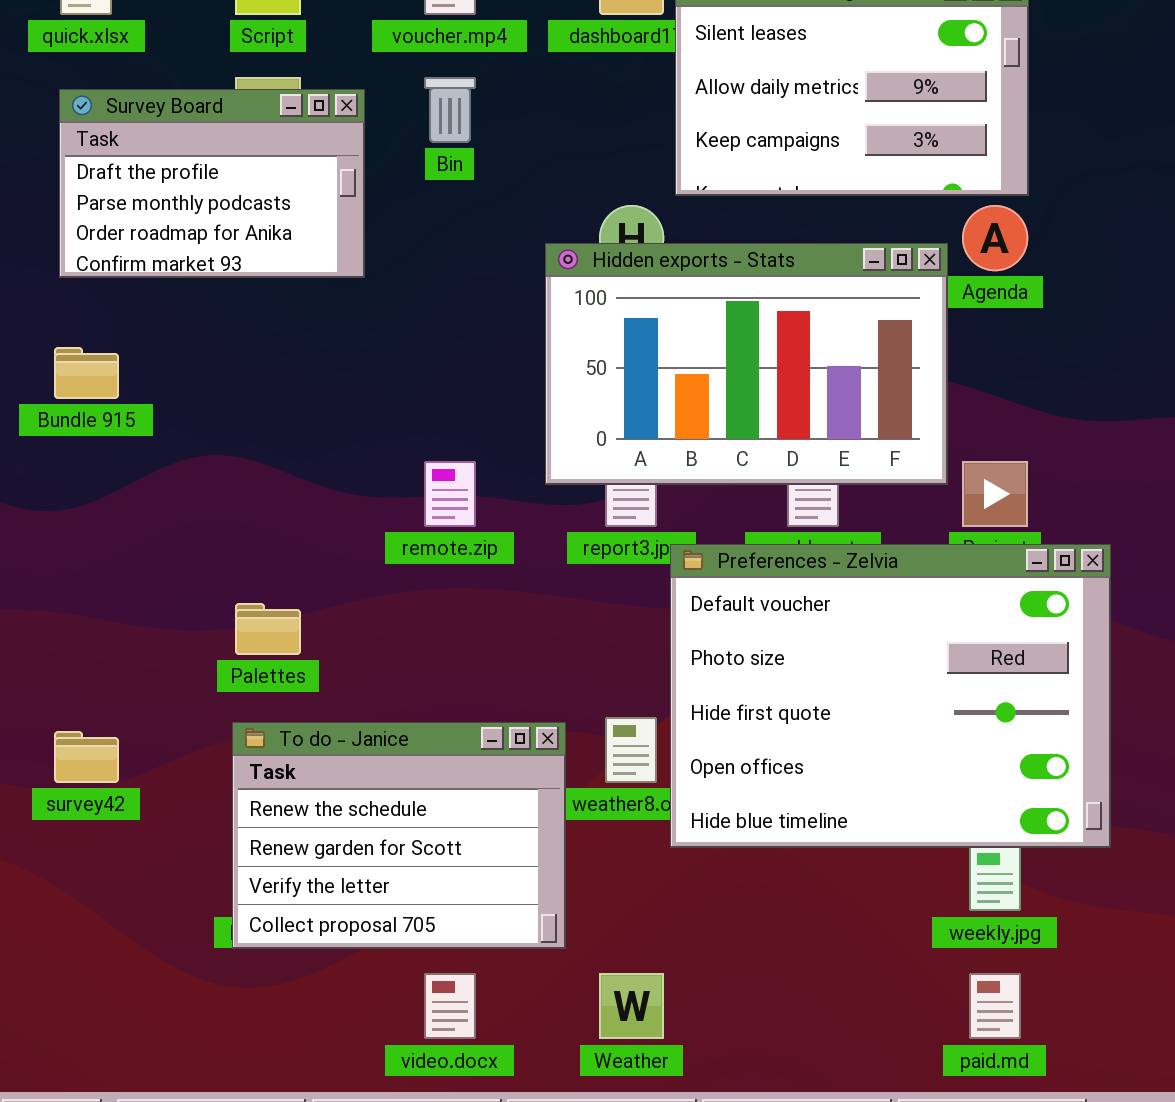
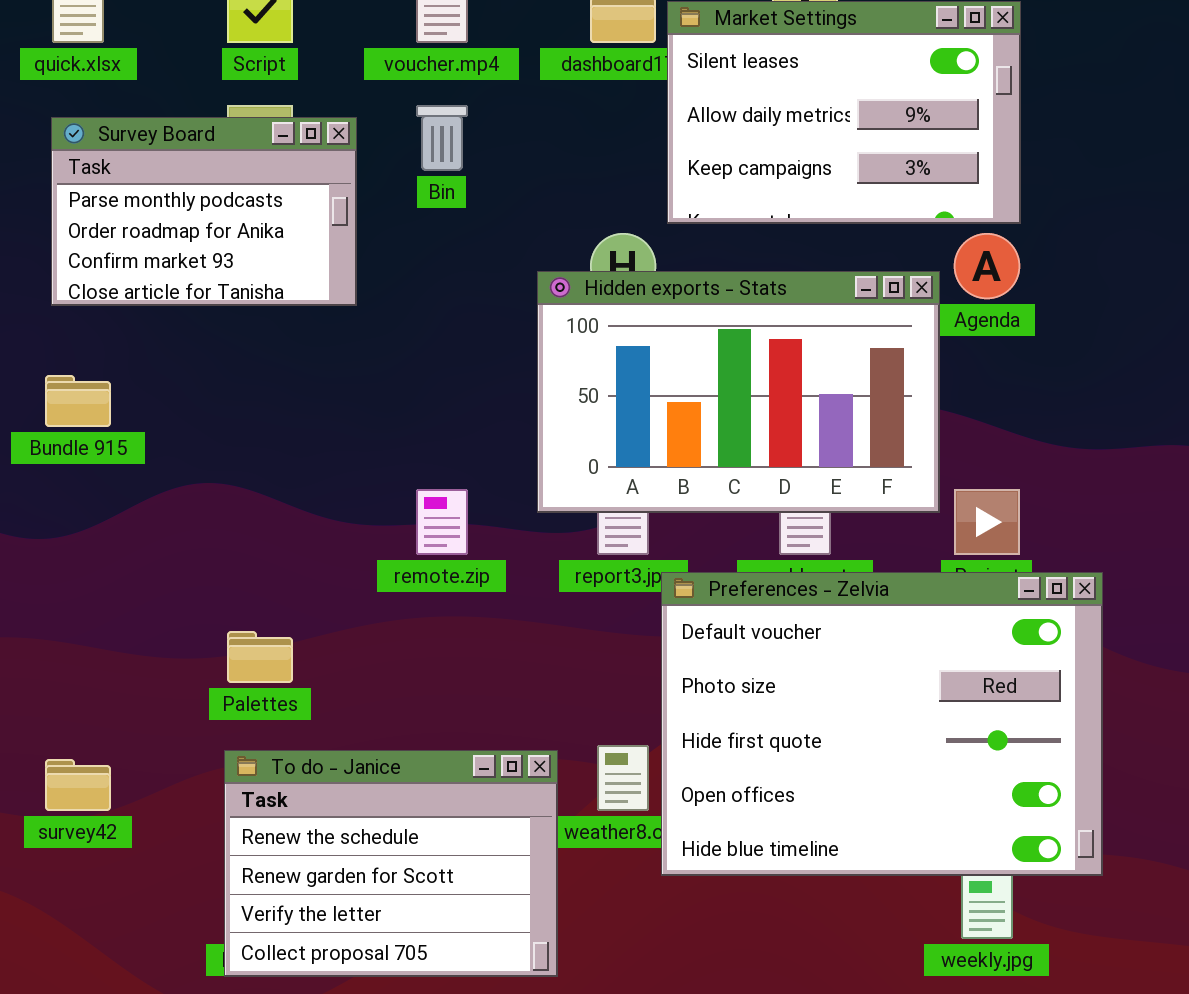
Survey Board: [59,89,365,278] -> [51,117,357,306], scrolled down 1 row

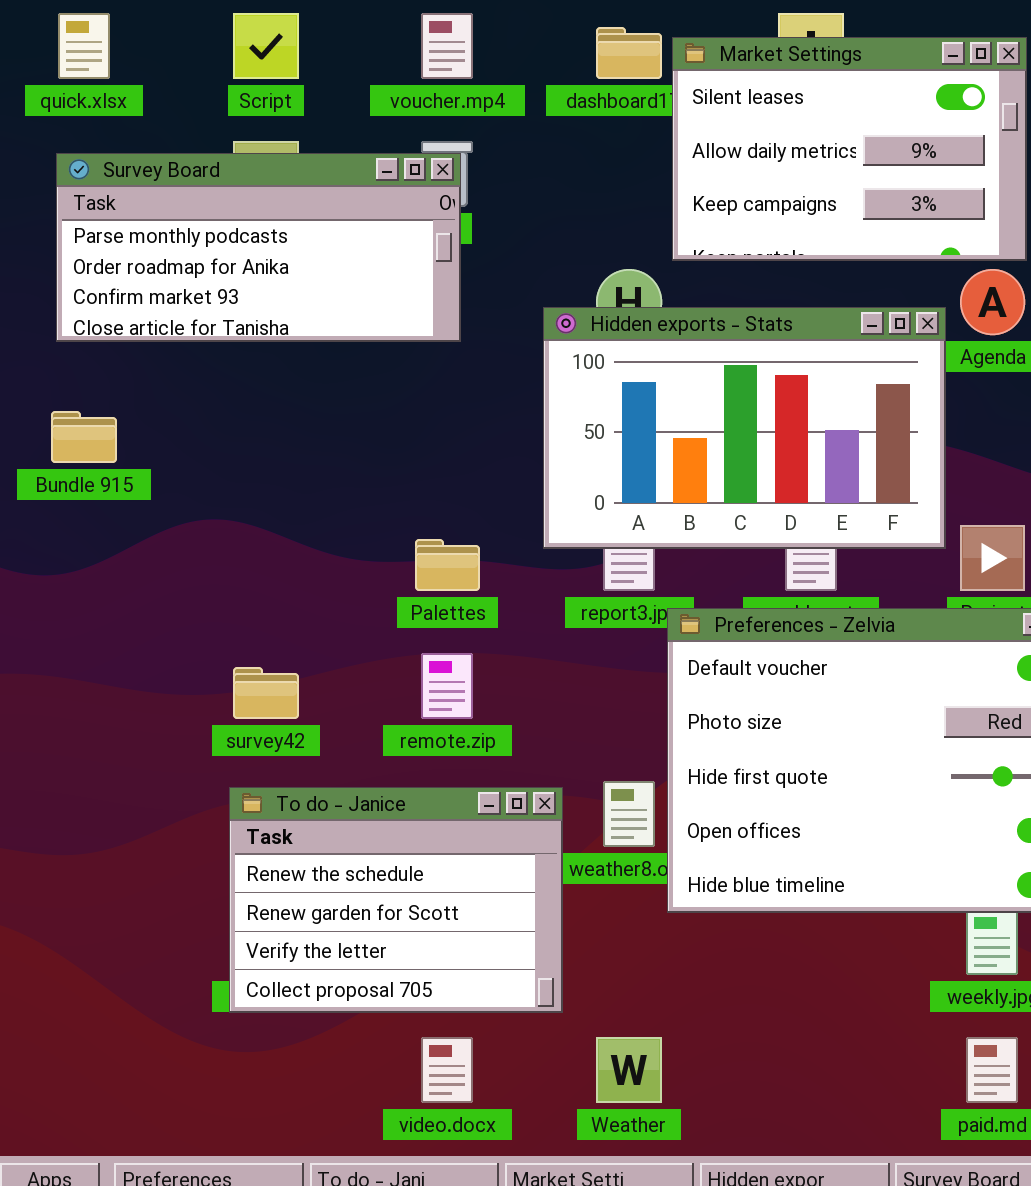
Survey Board: [51,117,357,306] -> [56,153,461,342], resized
remote.zip: [416,489,468,555] -> [421,653,473,719], moved
Palettes: [227,631,293,683] -> [415,539,480,591], moved
survey42: [45,759,111,811] -> [233,667,299,719], moved

